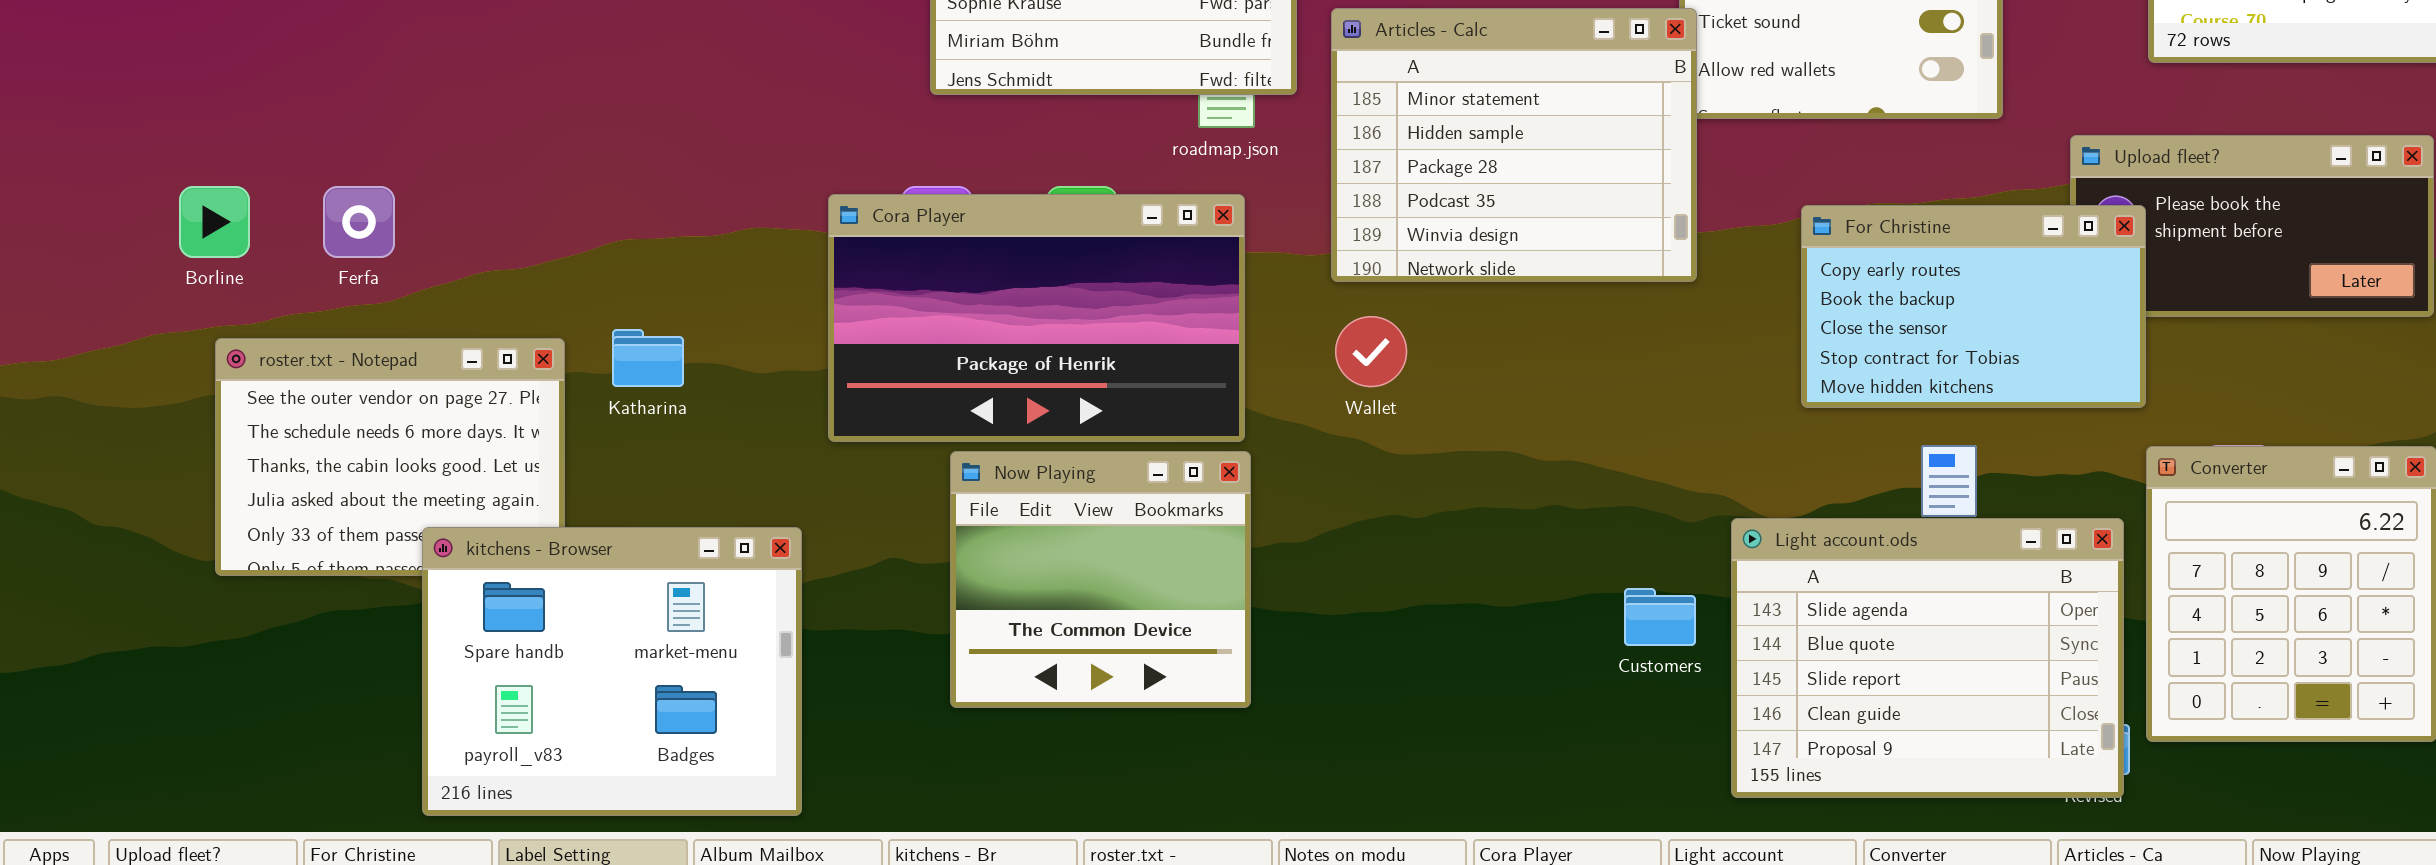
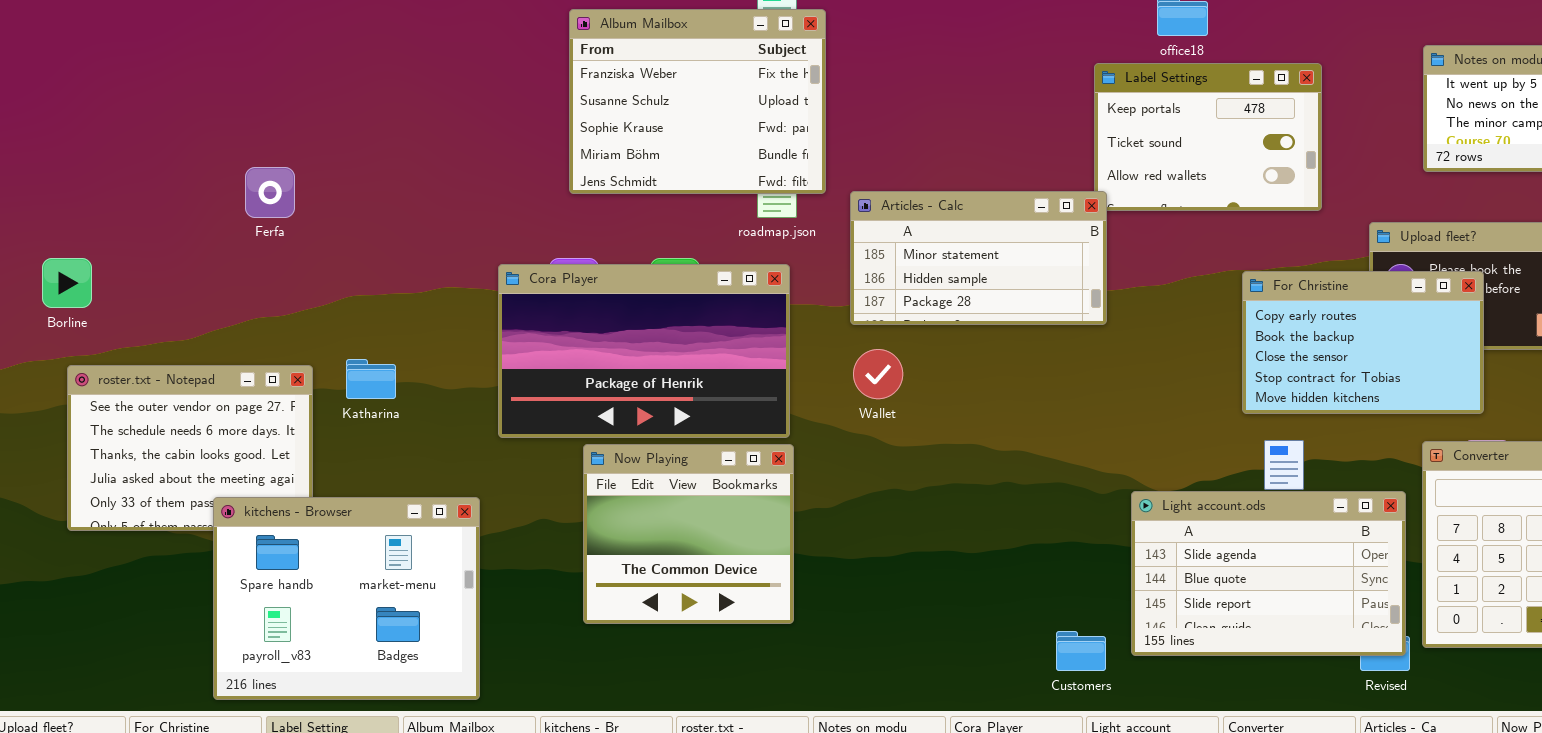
Articles - Calc: [1331,8,1697,282] -> [850,191,1107,325], resized
Ferfa: [323,186,395,258] -> [245,167,295,218], moved
For Christine: [1801,205,2146,408] -> [1242,271,1484,414], moved
Light account.ods: [1731,518,2124,798] -> [1131,491,1406,656], resized
Customers: [1624,588,1696,646] -> [1056,631,1106,671], moved

